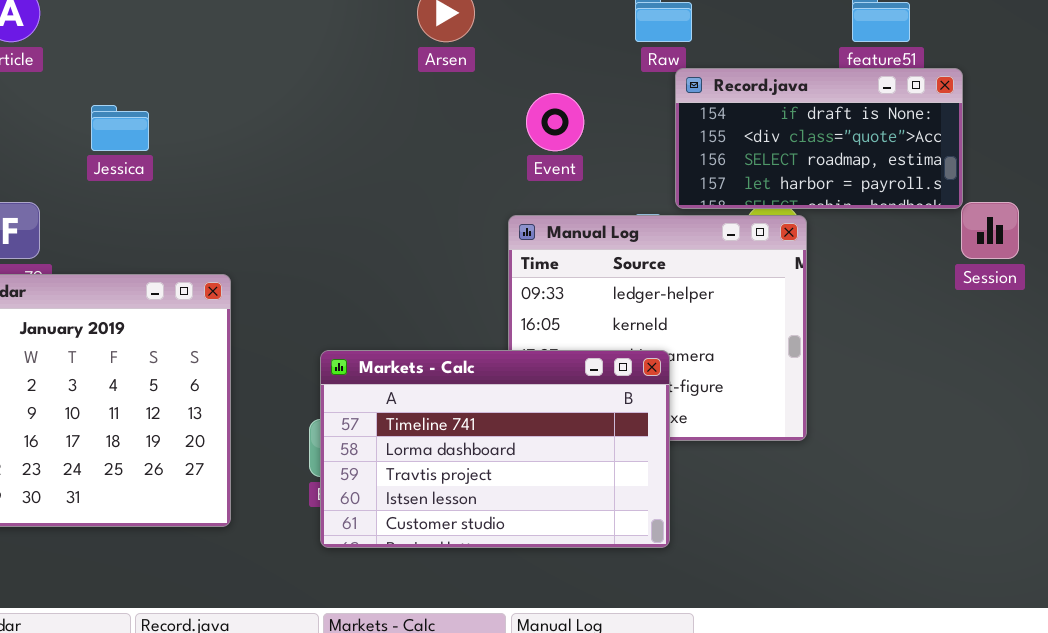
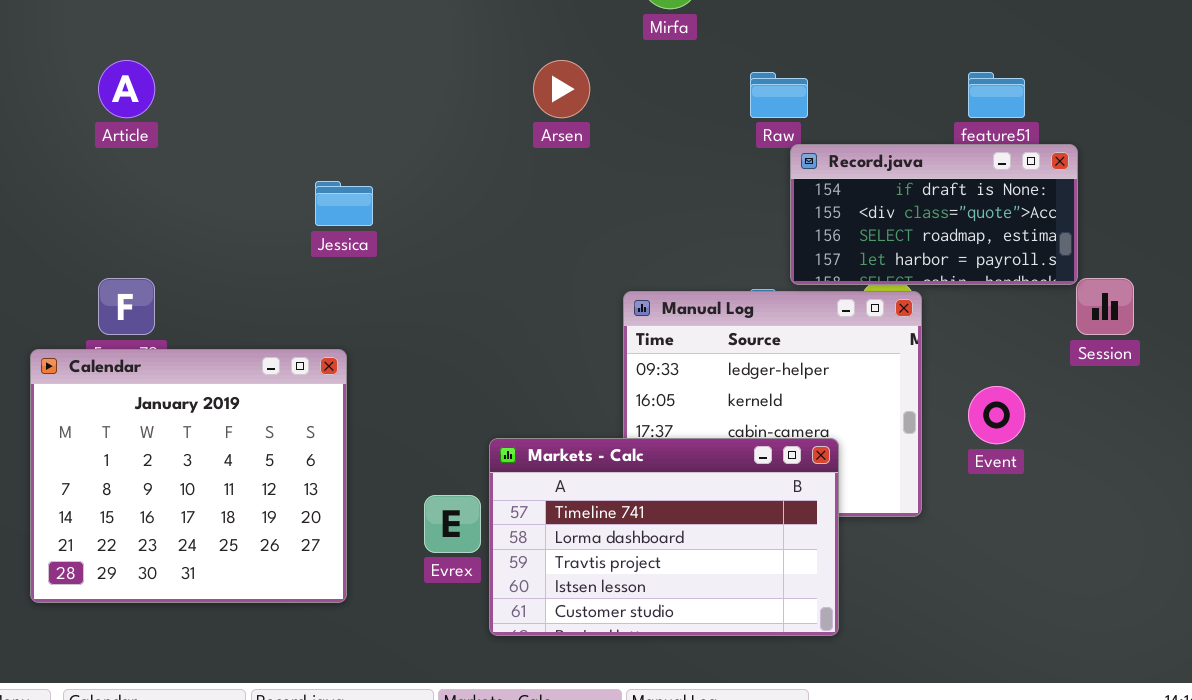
Event: [526,93,584,151] -> [968,386,1025,444], moved
Jessica: [91,105,149,151] -> [315,181,373,226], moved
Markets - Calc: [320,350,670,548] -> [489,438,839,636], moved

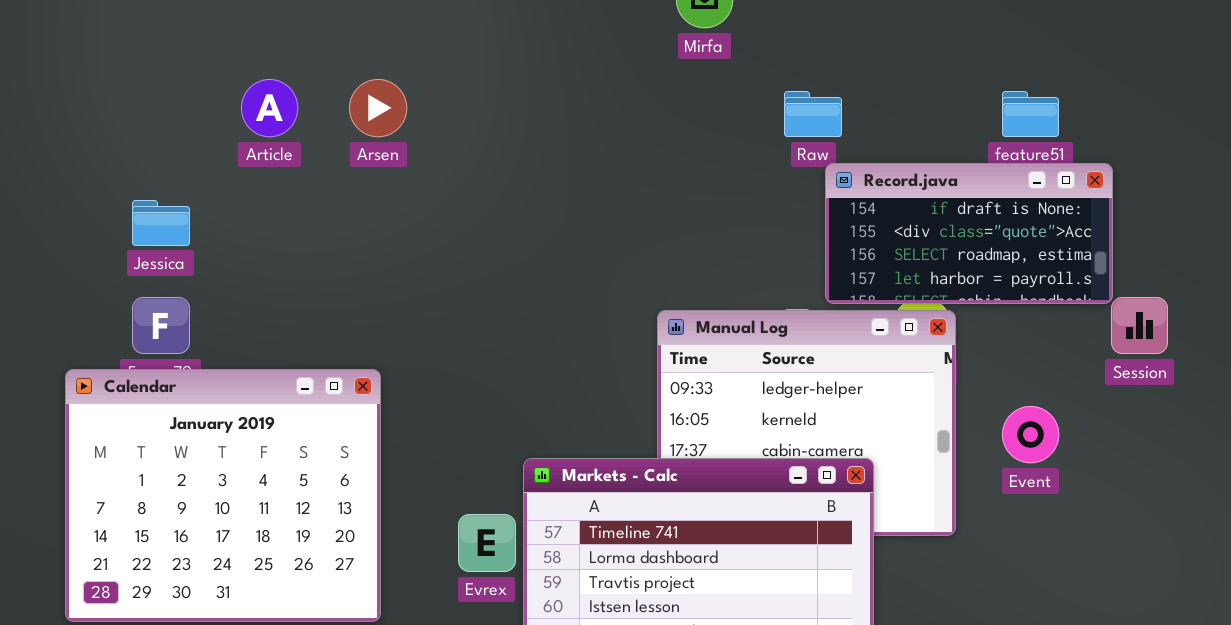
Article: [98,60,155,118] -> [241,79,298,137], moved
Arsen: [533,60,590,118] -> [349,79,407,137], moved
Jessica: [315,181,373,226] -> [132,200,190,246], moved

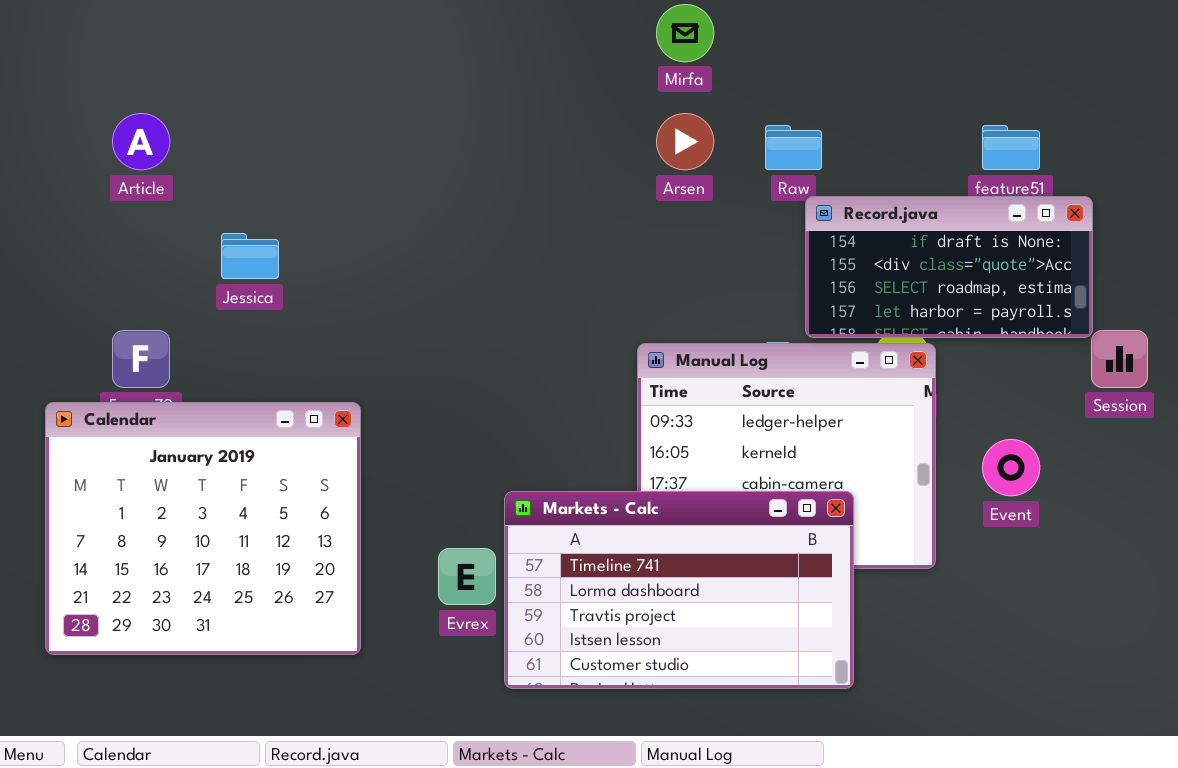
Article: [241,79,298,137] -> [112,113,170,170], moved
Arsen: [349,79,407,137] -> [656,113,714,170], moved
Jessica: [132,200,190,246] -> [221,233,279,279], moved

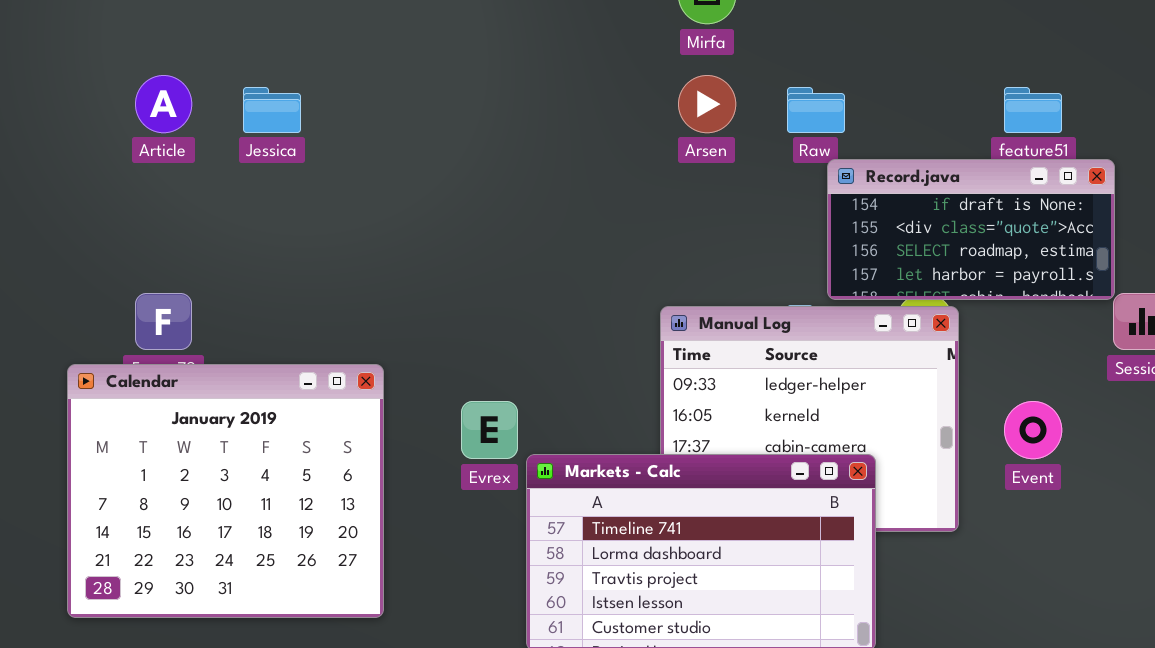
Jessica: [221,233,279,279] -> [243,87,301,133], moved
Evrex: [438,548,496,605] -> [461,401,518,459], moved

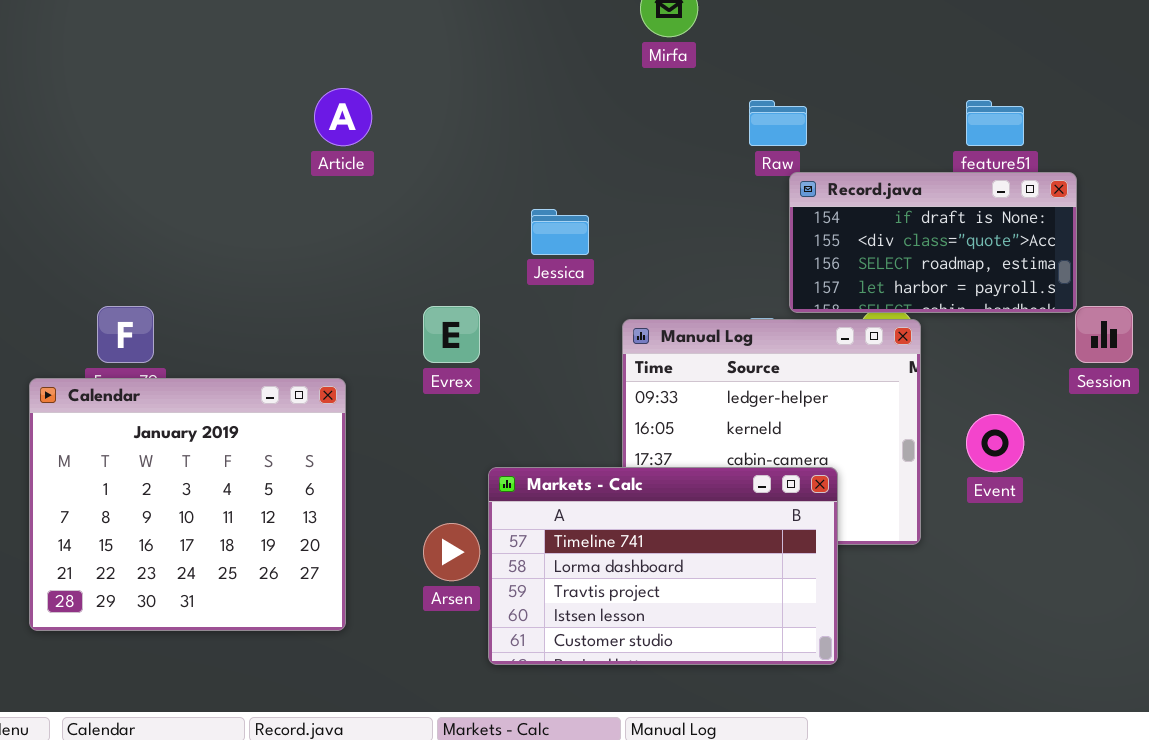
Article: [135,75,192,133] -> [314,88,372,146], moved
Arsen: [678,75,736,133] -> [423,523,480,581], moved
Jessica: [243,87,301,133] -> [531,209,589,255], moved
Evrex: [461,401,518,459] -> [423,306,480,363], moved

